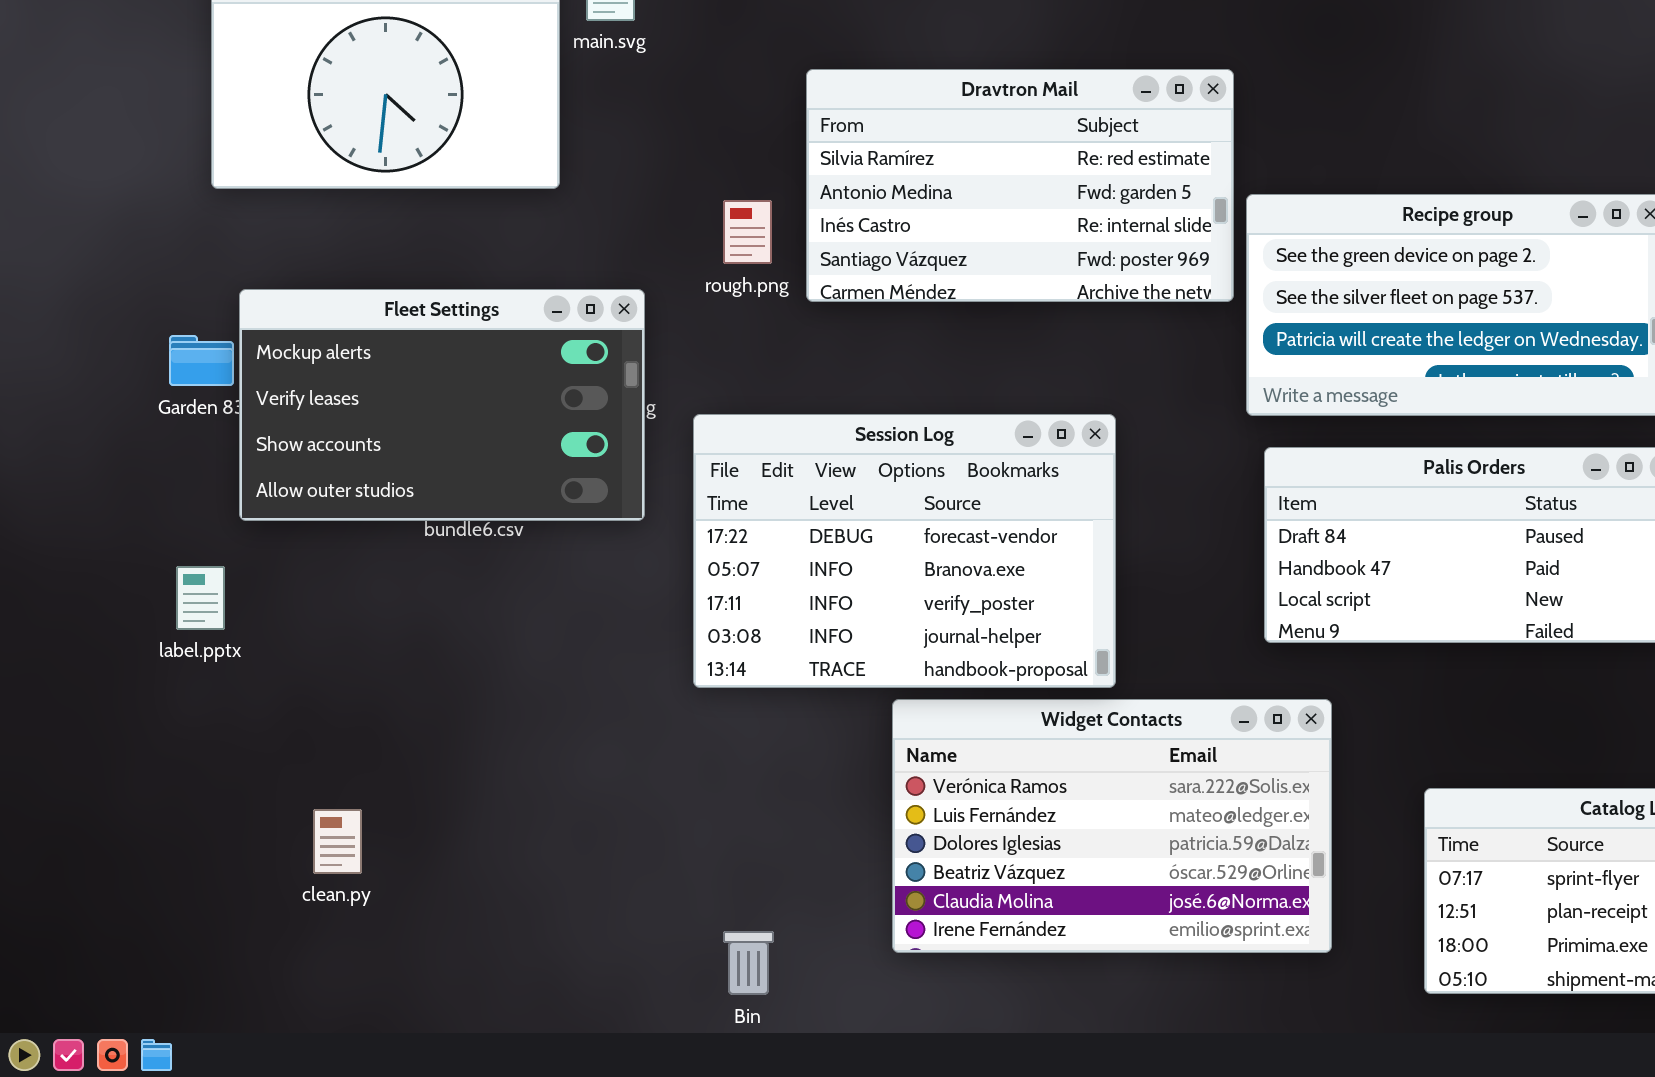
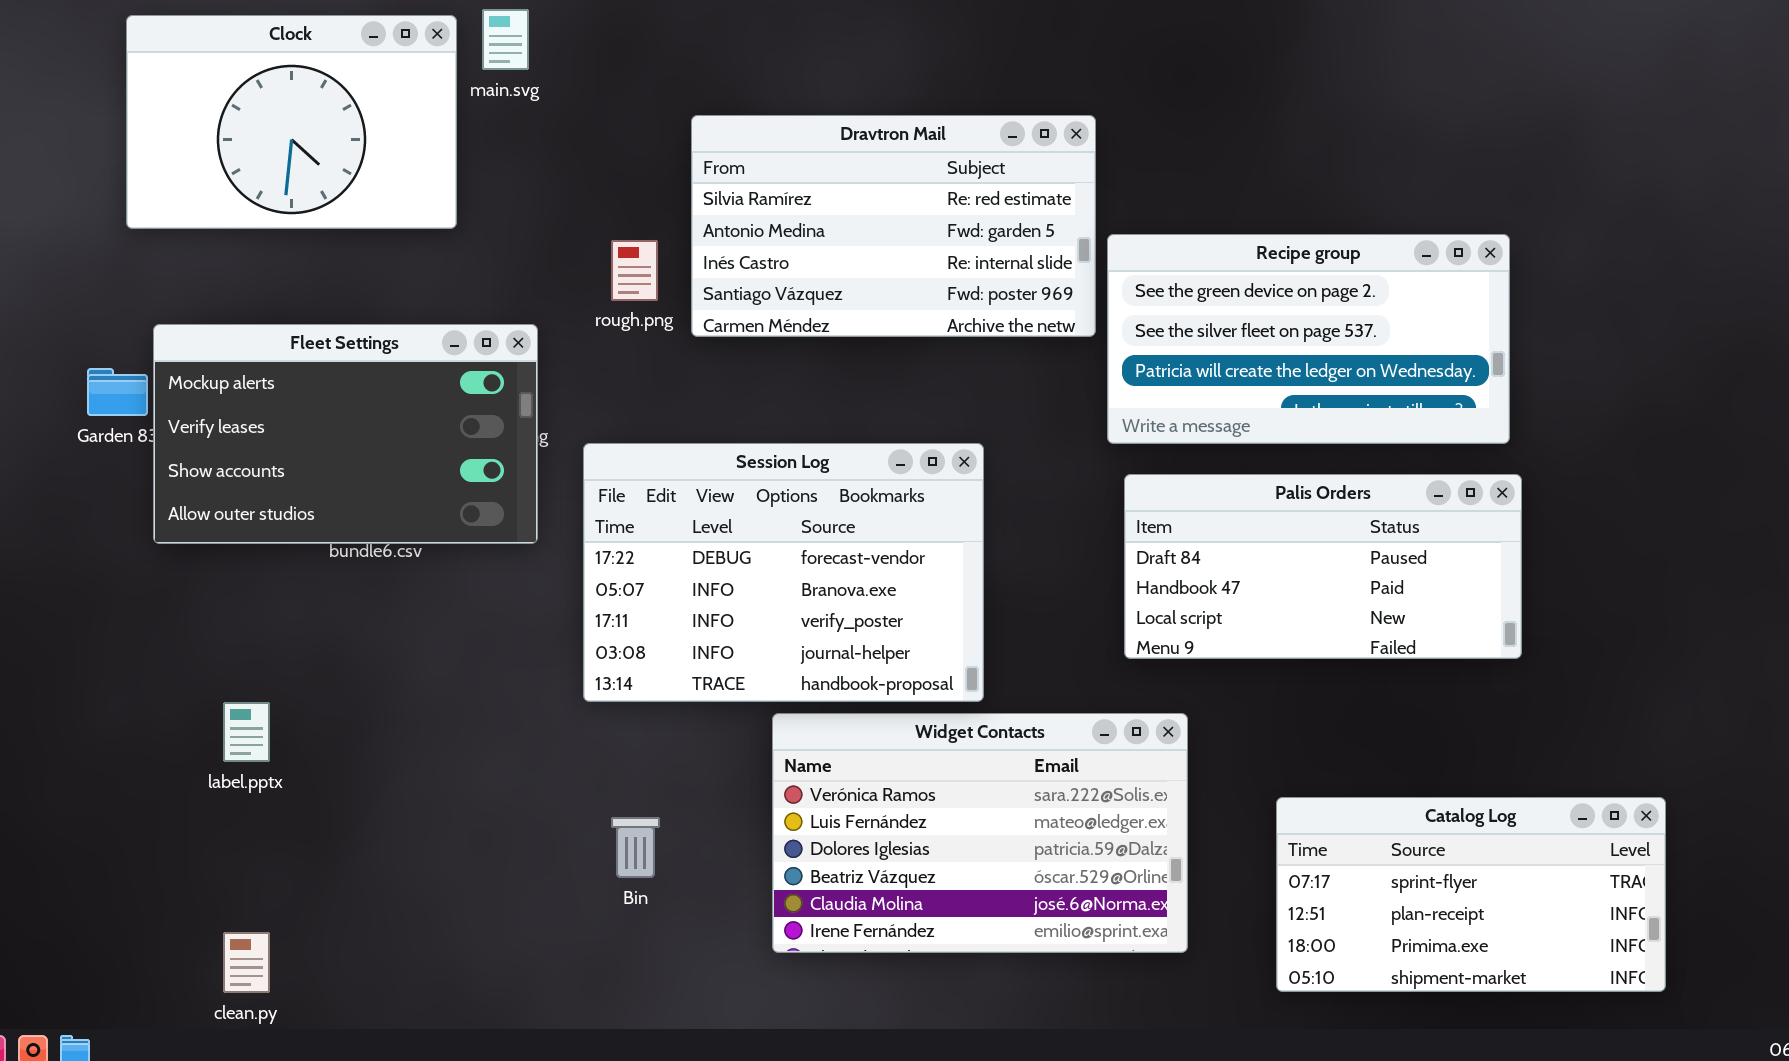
label.pptx: [176,566,225,630] -> [223,702,270,762], moved
clean.py: [313,809,362,874] -> [223,932,270,993], moved
Bin: [723,931,774,995] -> [611,817,660,878], moved

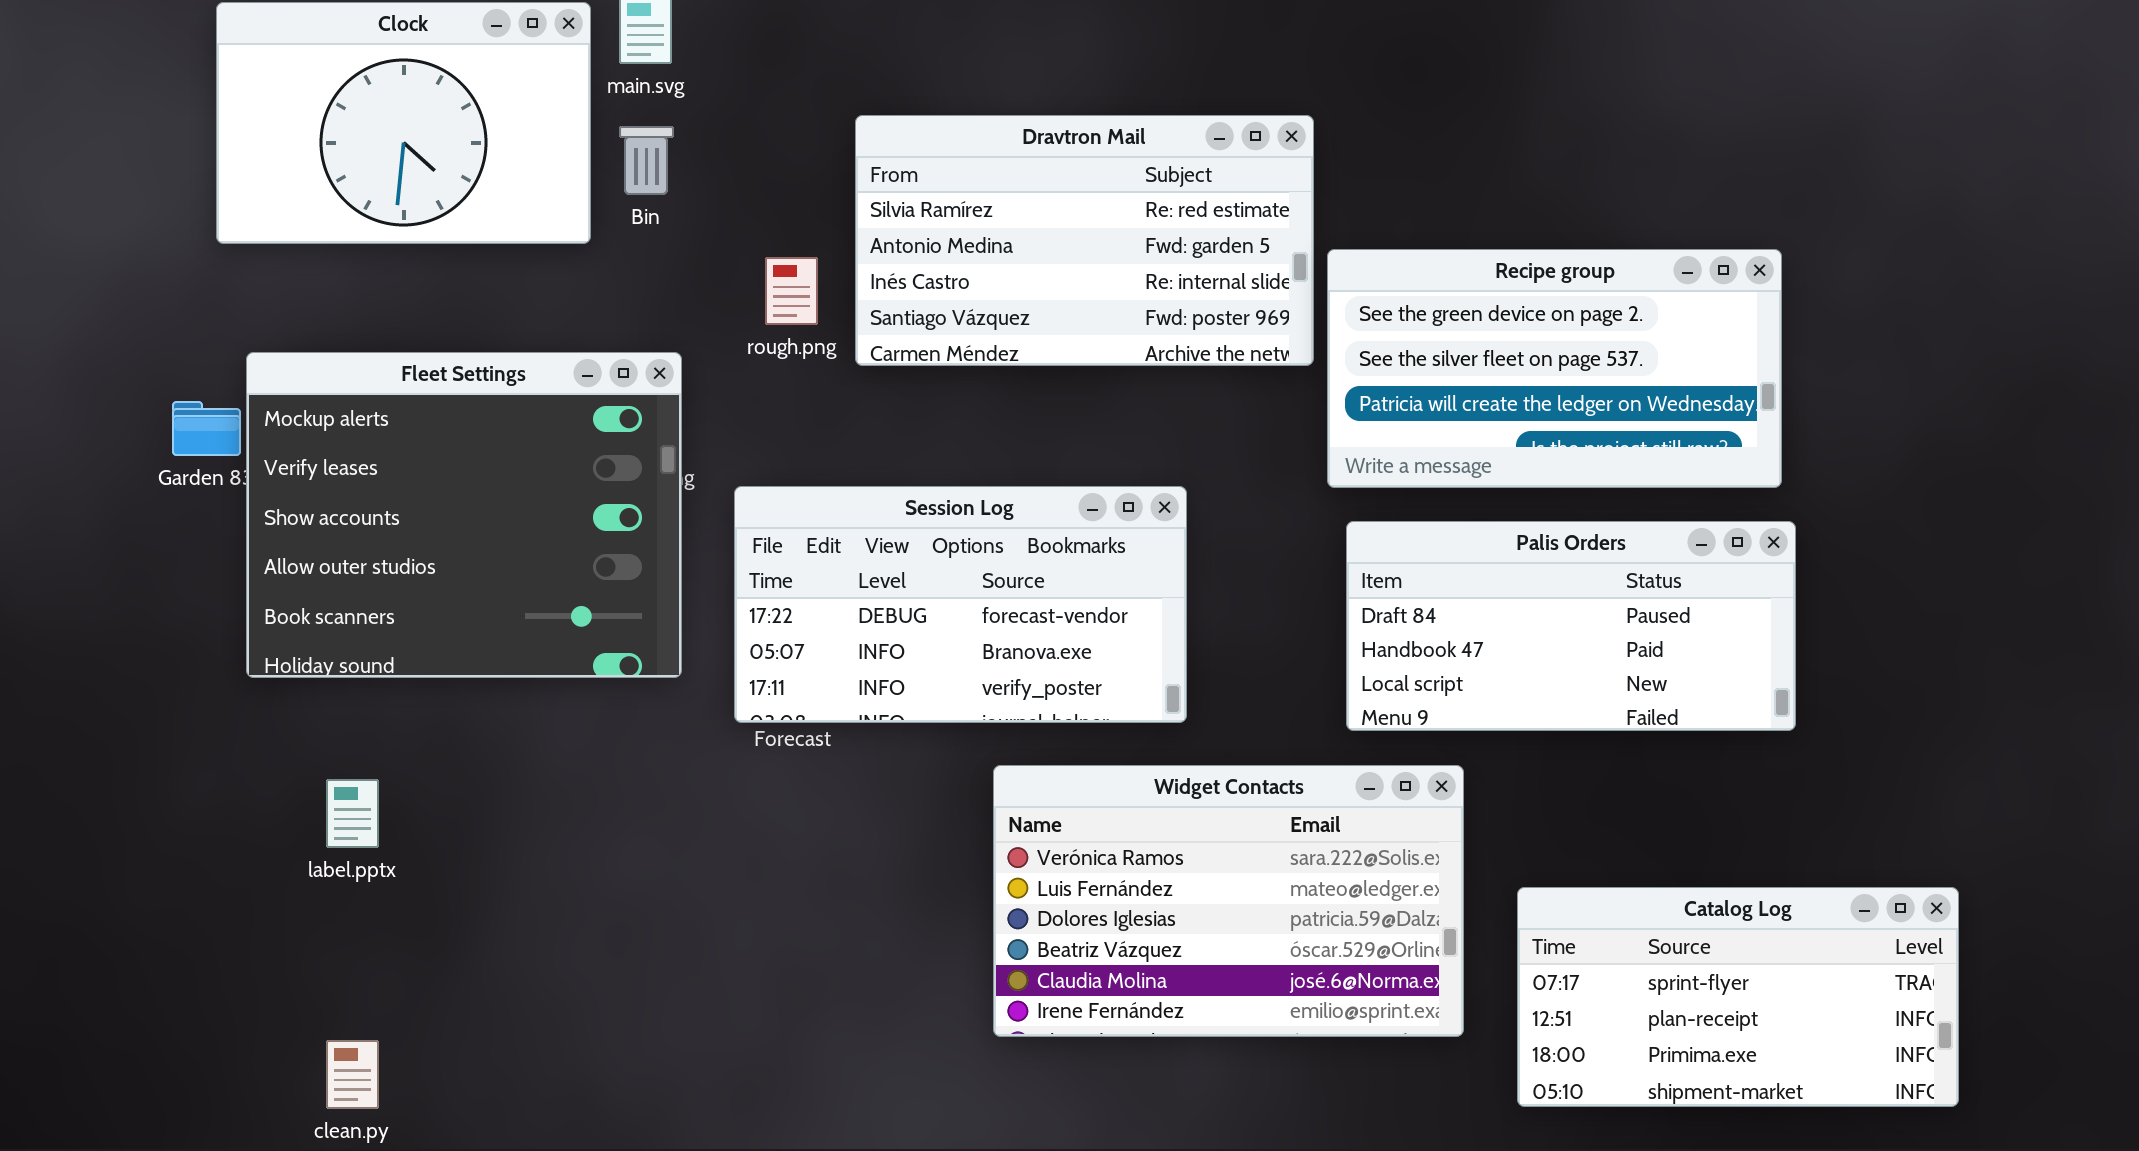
Fleet Settings: [153,324,538,544] -> [246,352,682,678], resized
Session Log: [583,443,984,702] -> [734,486,1187,723], resized
Widget Contacts: [772,713,1188,953] -> [993,765,1464,1037], moved
Bin: [611,817,660,878] -> [619,126,674,195], moved

